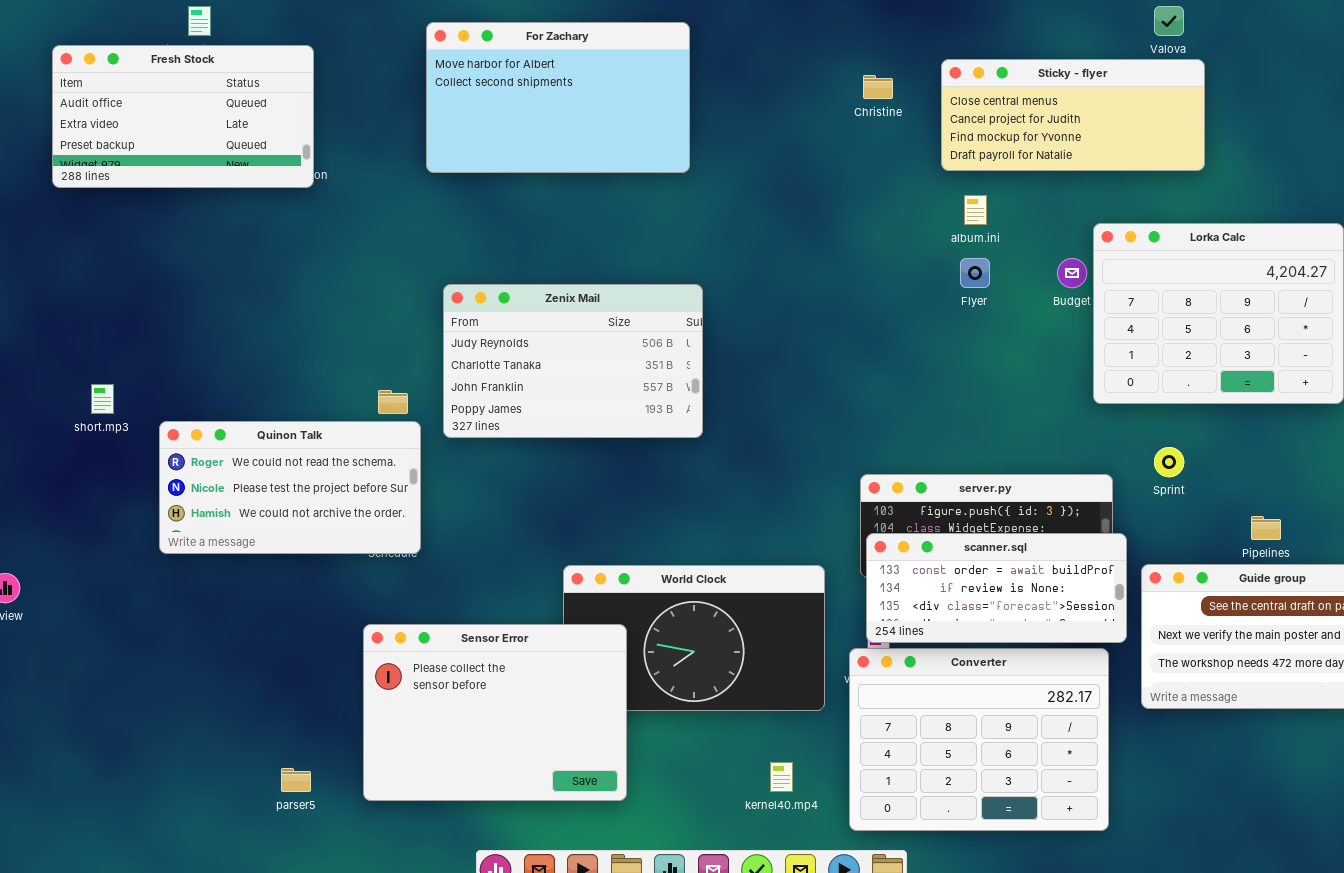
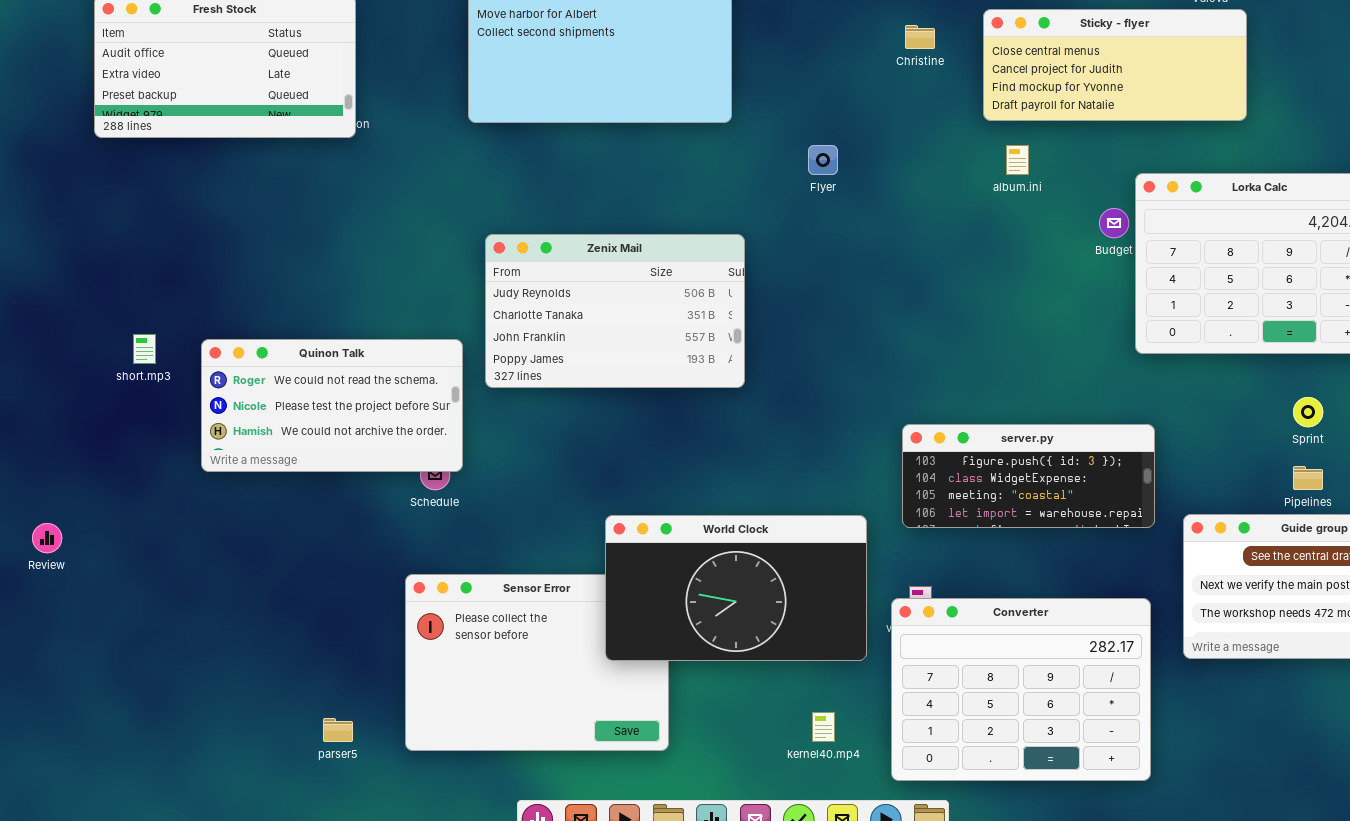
Flyer: [960,258,990,288] -> [808,145,838,175], moved
Quinon Talk: [159,421,421,554] -> [201,339,463,472], moved
Sprint: [1154,447,1184,477] -> [1293,397,1323,427], moved
scanner.sql: [866,533,1127,643] -> none, closed
World Clock: [563,565,825,711] -> [605,515,867,661], raised

